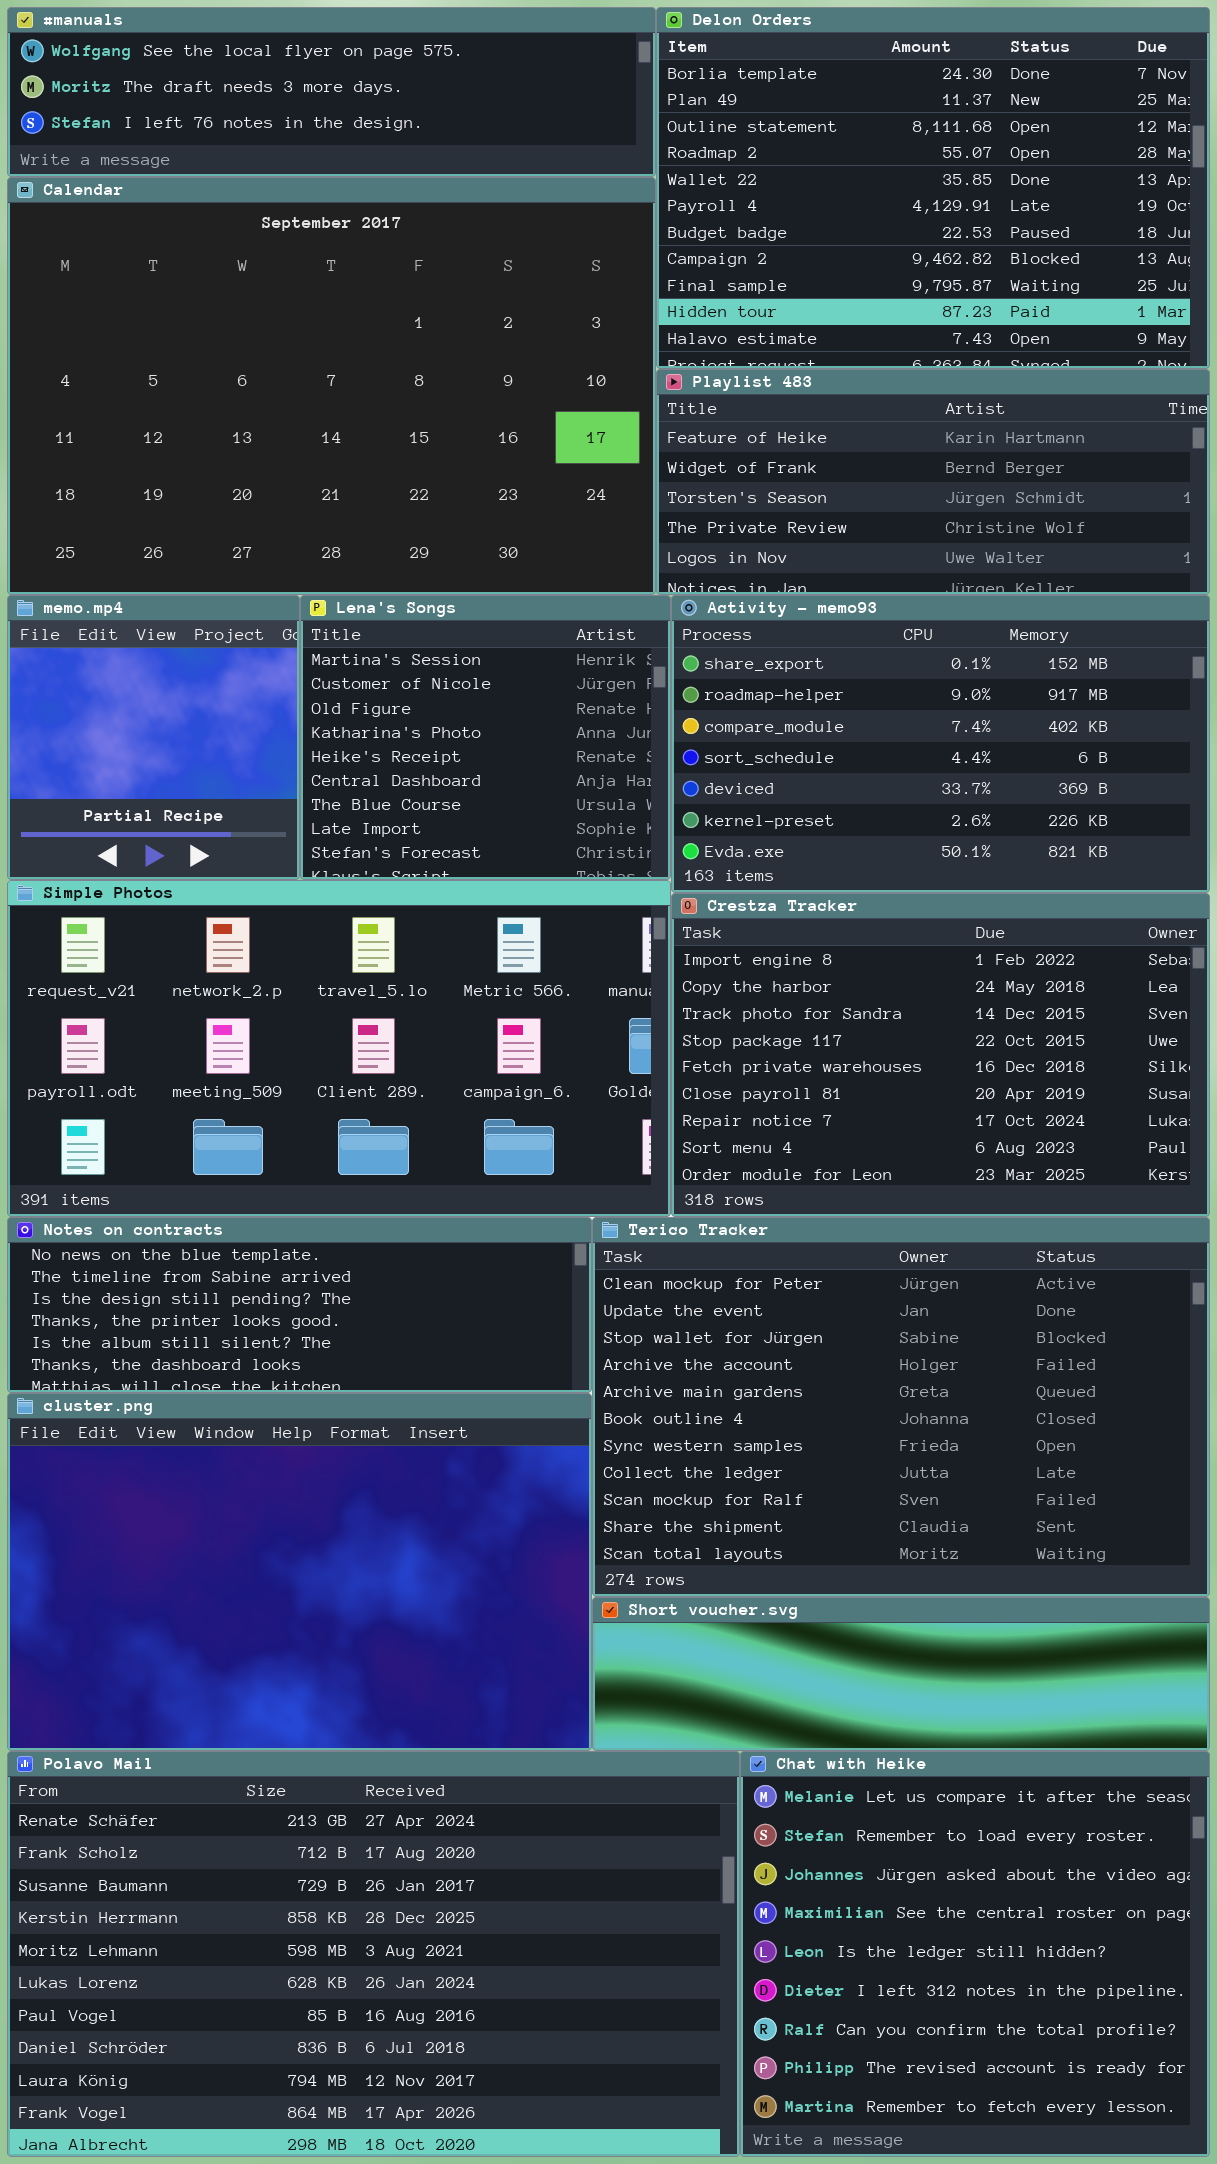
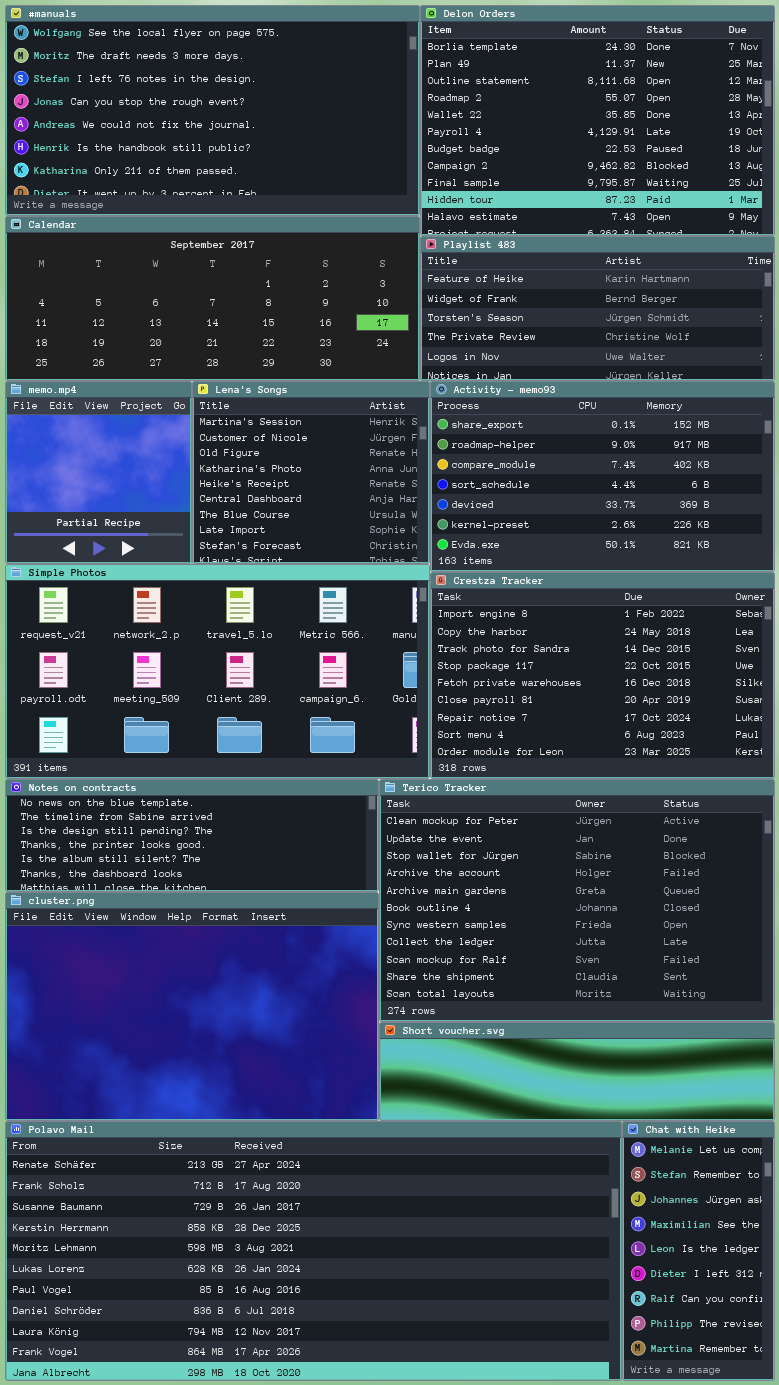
#manuals: [7,7,656,177] -> [5,5,420,216], resized
Calendar: [7,177,656,595] -> [5,216,420,381], resized
Polavo Mail: [7,1751,740,2157] -> [5,1121,622,1381], resized
Chat with Heike: [740,1751,1210,2157] -> [622,1121,775,1381], resized

